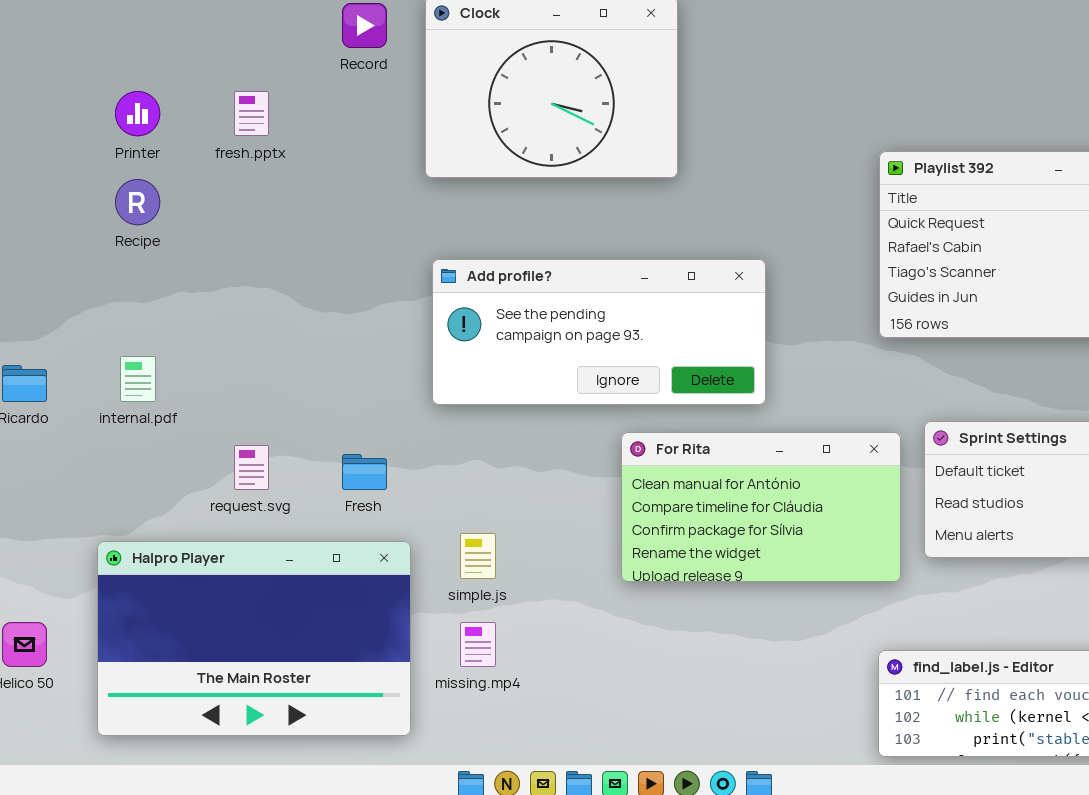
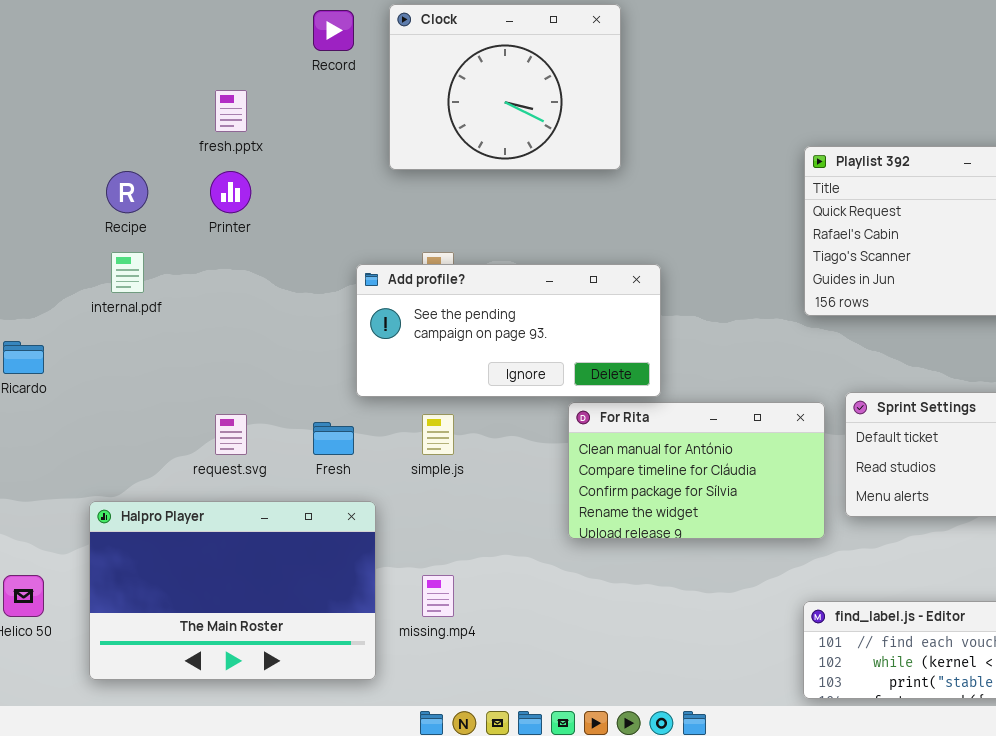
Printer: [115,91,160,136] -> [210,171,251,213], moved
Add profile?: [432,259,766,405] -> [356,264,661,397], moved
internal.pdf: [120,356,156,402] -> [111,252,144,293], moved
simple.js: [460,533,496,579] -> [422,414,454,455], moved

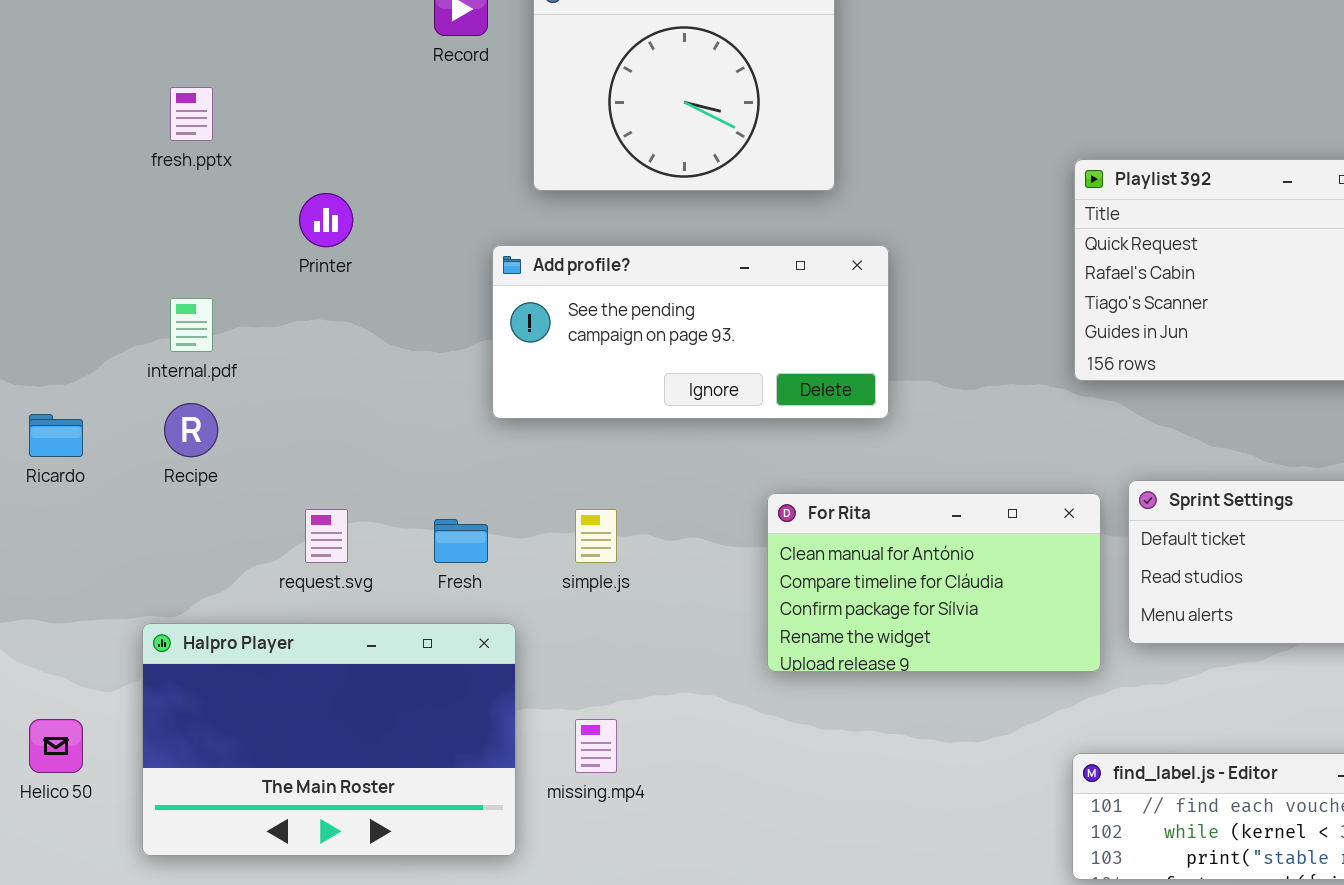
fresh.pptx: [215,90,247,132] -> [170,87,213,141], moved
Recipe: [106,171,148,213] -> [164,403,218,457], moved
Add profile?: [356,264,661,397] -> [492,245,889,419], moved

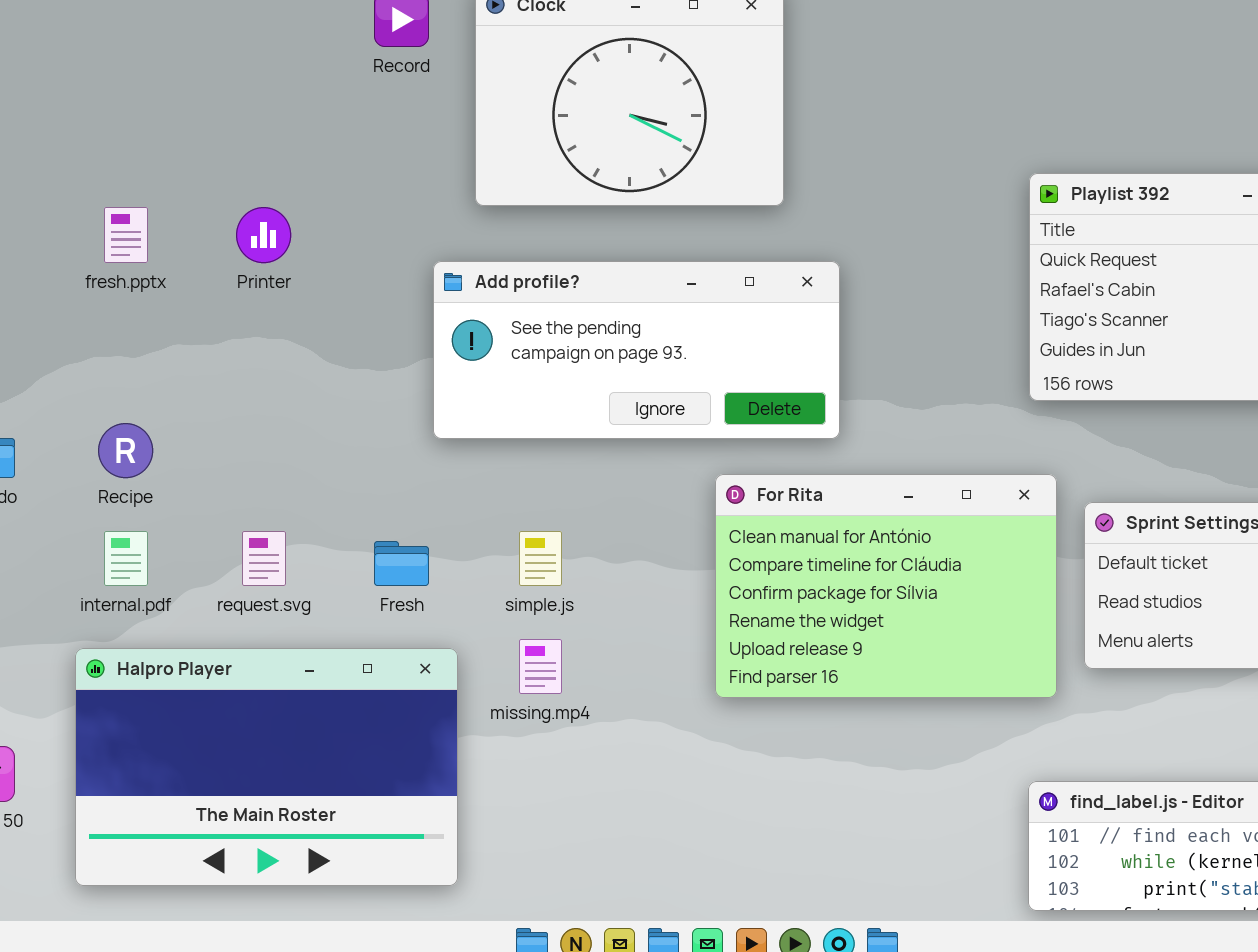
fresh.pptx: [170,87,213,141] -> [104,207,148,263], moved
internal.pdf: [170,298,213,352] -> [104,531,148,586], moved
For Rita: [767,493,1101,672] -> [715,474,1057,698], resized
missing.mp4: [575,719,617,773] -> [519,639,562,694], moved

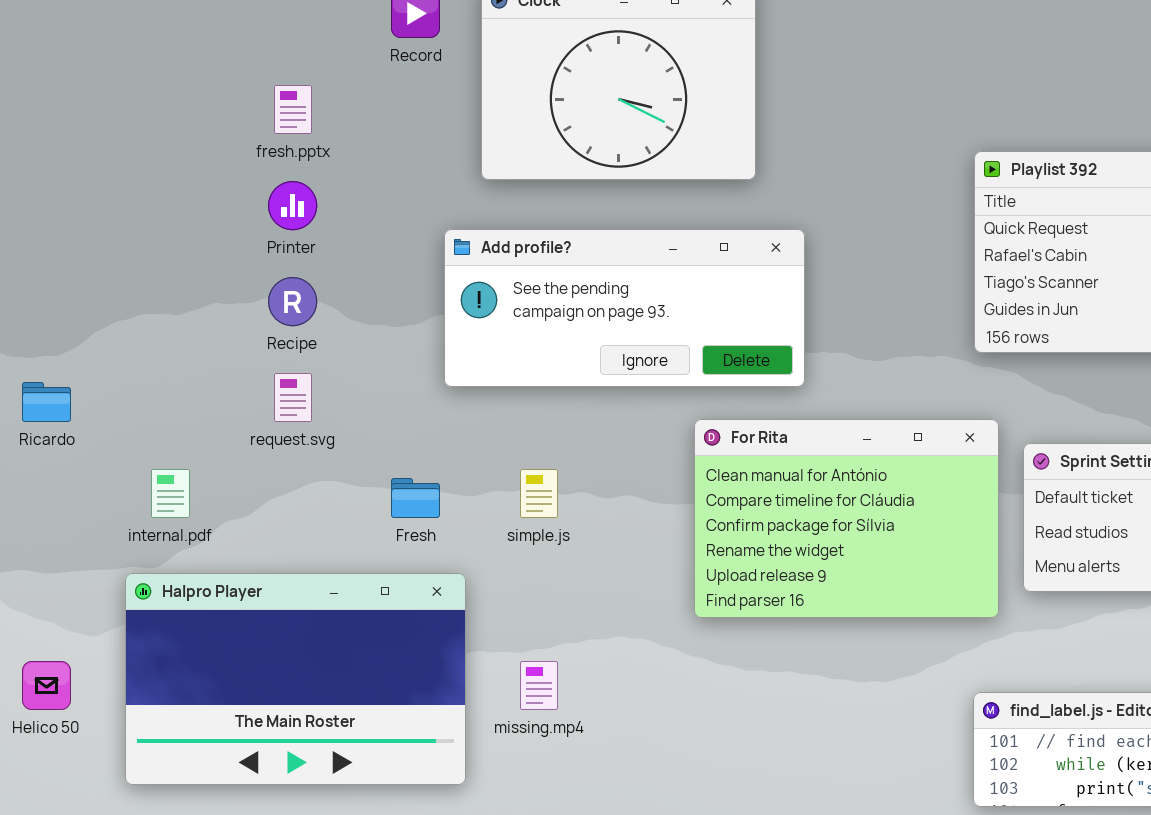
fresh.pptx: [104,207,148,263] -> [274,85,312,134], moved
Recipe: [98,423,153,478] -> [268,277,317,326], moved
request.svg: [242,531,286,586] -> [274,373,312,422], moved
missing.mp4: [519,639,562,694] -> [520,661,558,710], moved

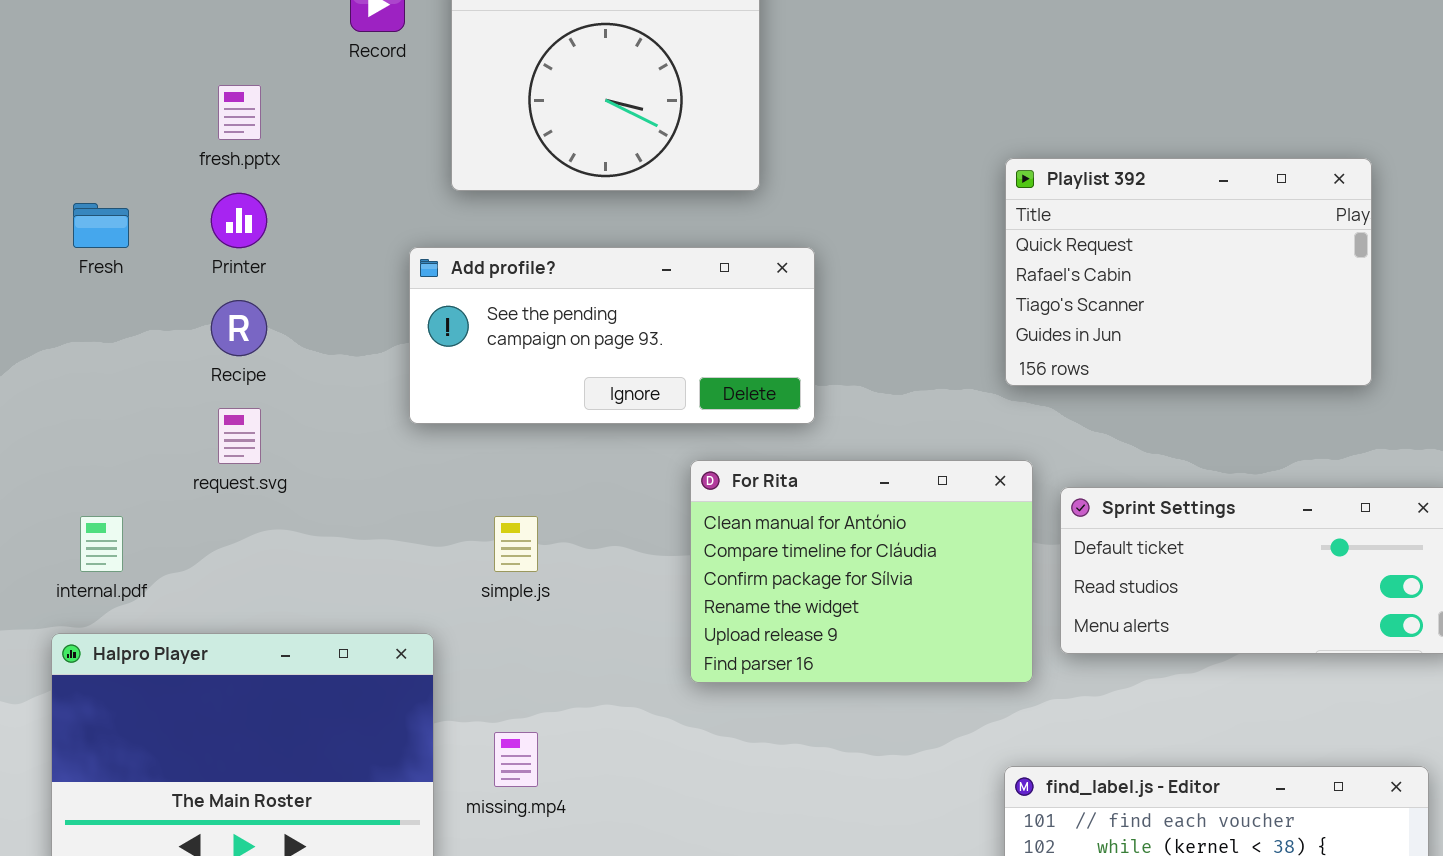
Fresh: [391,478,440,518] -> [73,203,129,248], moved

